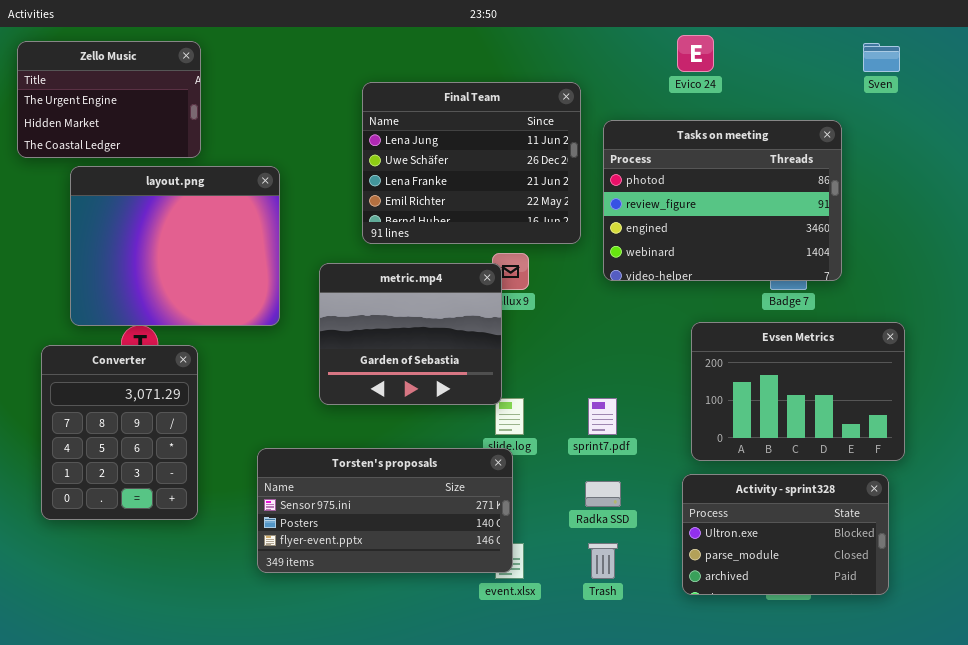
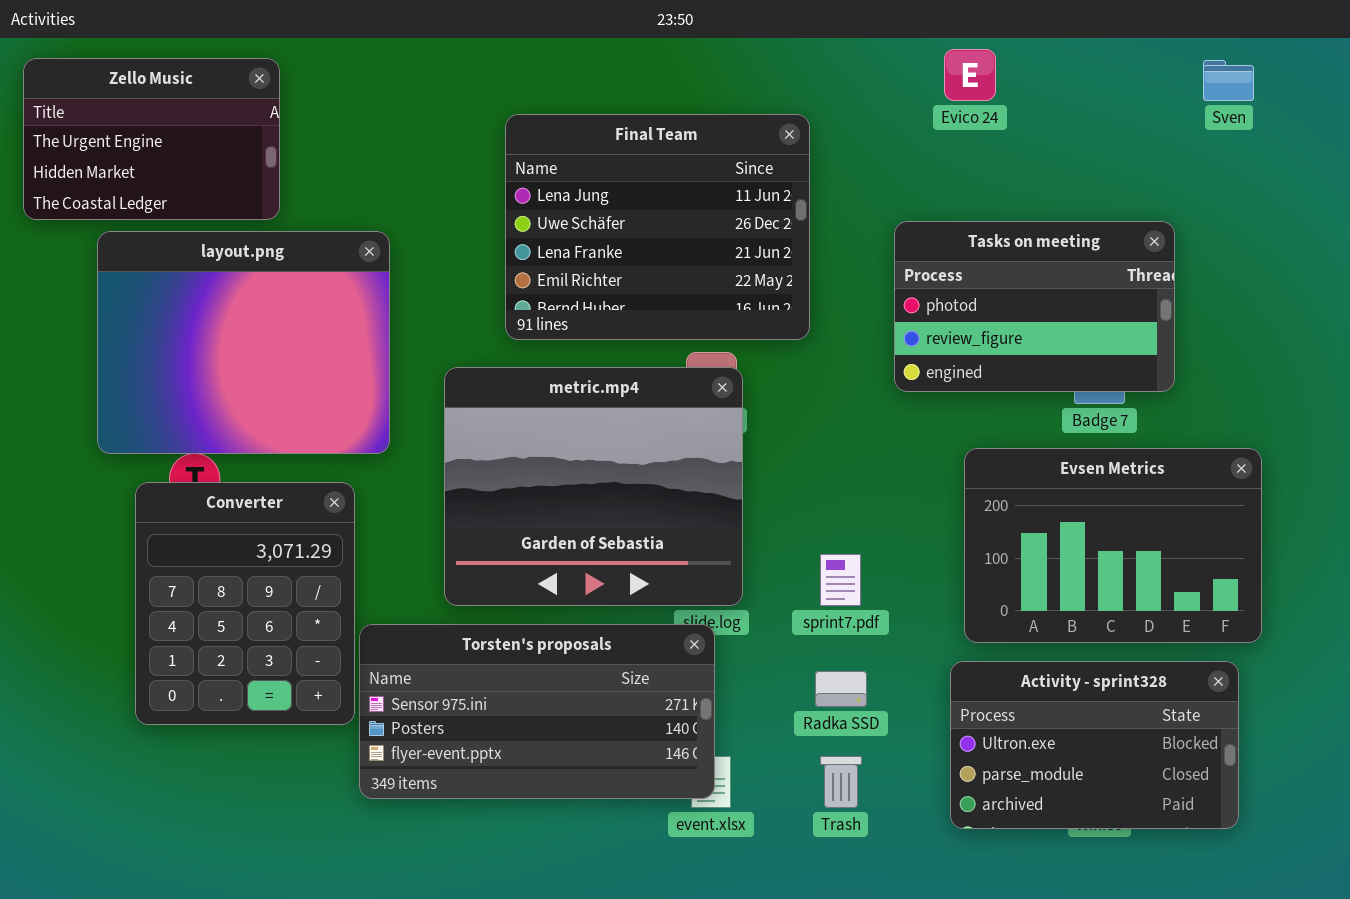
Tasks on meeting: [603,120,842,281] -> [894,221,1175,392], resized
metric.mp4: [319,263,502,405] -> [444,367,743,606], resized
Converter: [41,345,198,520] -> [135,482,355,725], moved

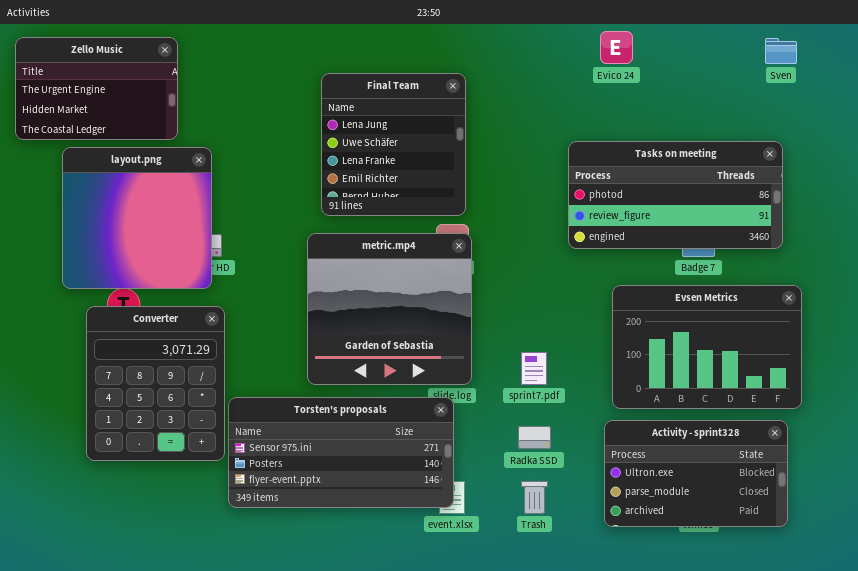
Final Team: [505,114,810,340] -> [321,73,466,216], resized
Tasks on meeting: [894,221,1175,392] -> [568,141,783,249], resized
layout.png: [97,231,390,454] -> [62,147,212,289], resized
metric.mp4: [444,367,743,606] -> [307,233,472,385], resized

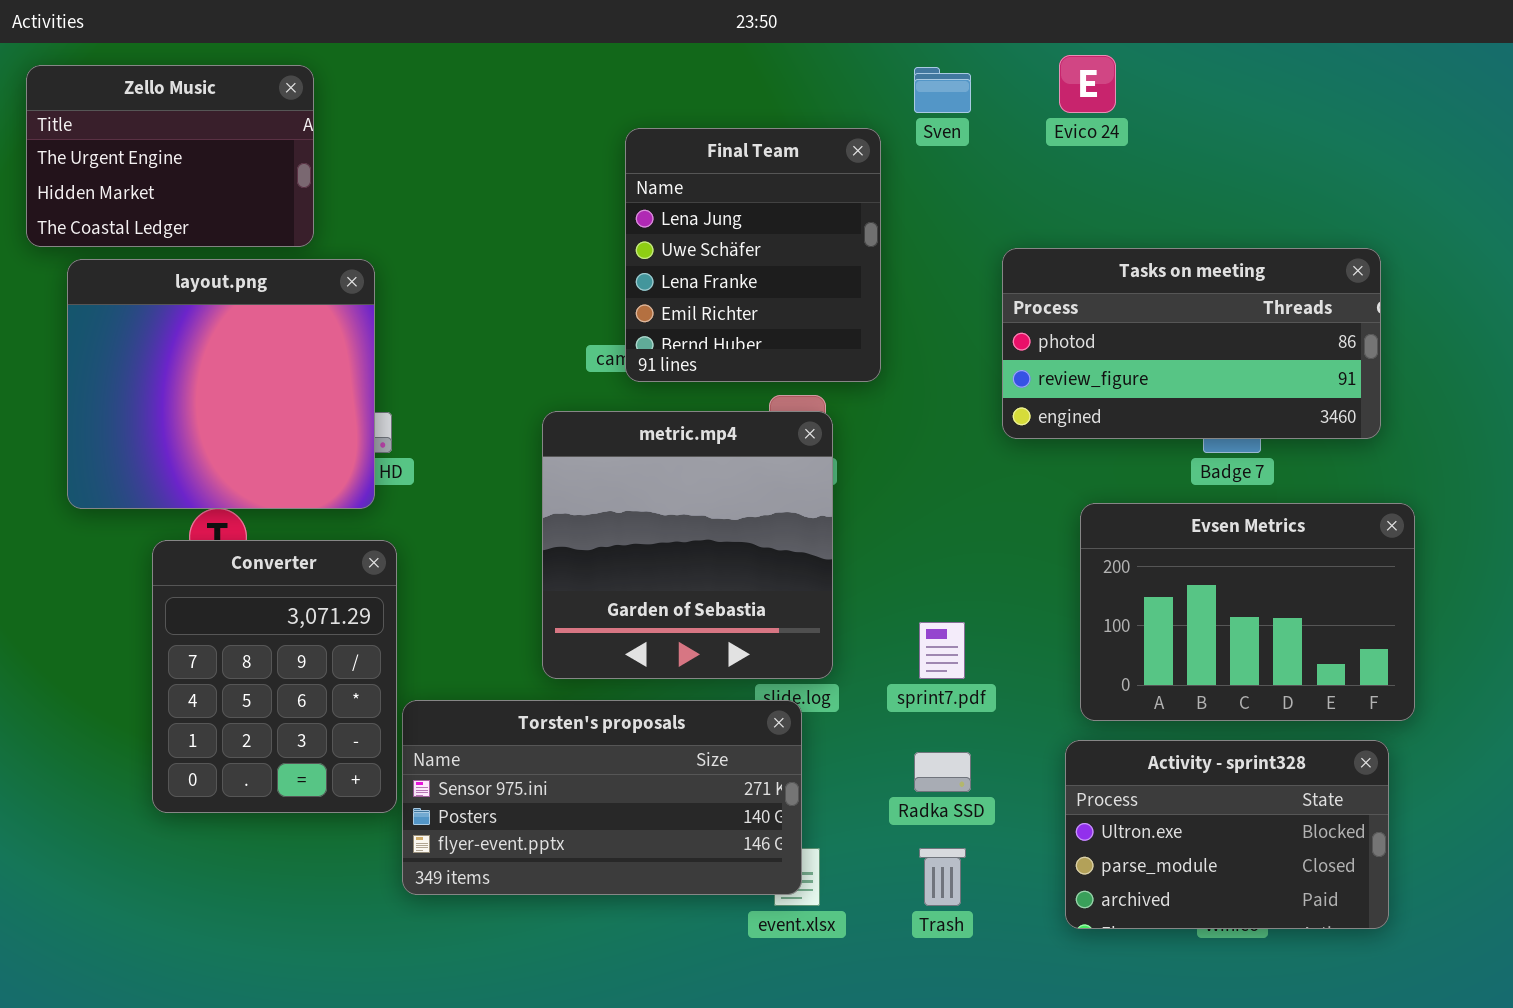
Sven: [765,38,797,64] -> [914,67,971,113], moved
Final Team: [321,73,466,216] -> [625,128,881,382], moved
layout.png: [62,147,212,289] -> [67,259,375,509], resized

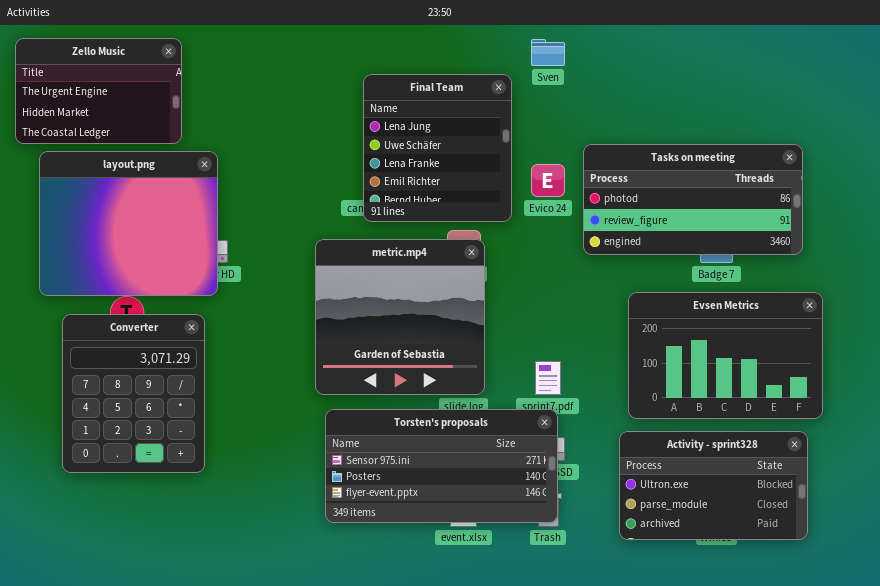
Evico 24: [1059,55,1116,113] -> [531,164,565,197], moved
Converter: [152,540,397,813] -> [62,314,205,473], moved
Torsten's proposals: [402,700,802,895] -> [325,409,558,523], moved

